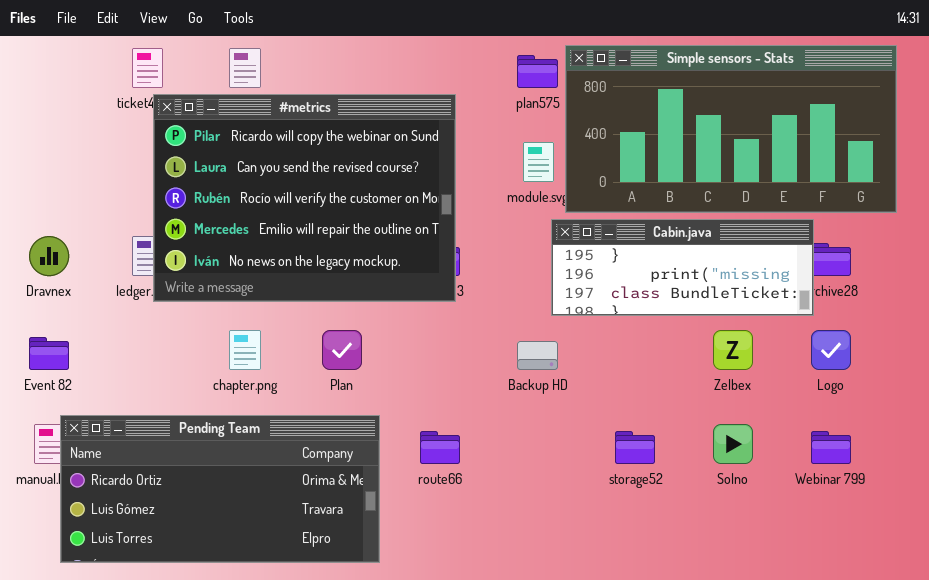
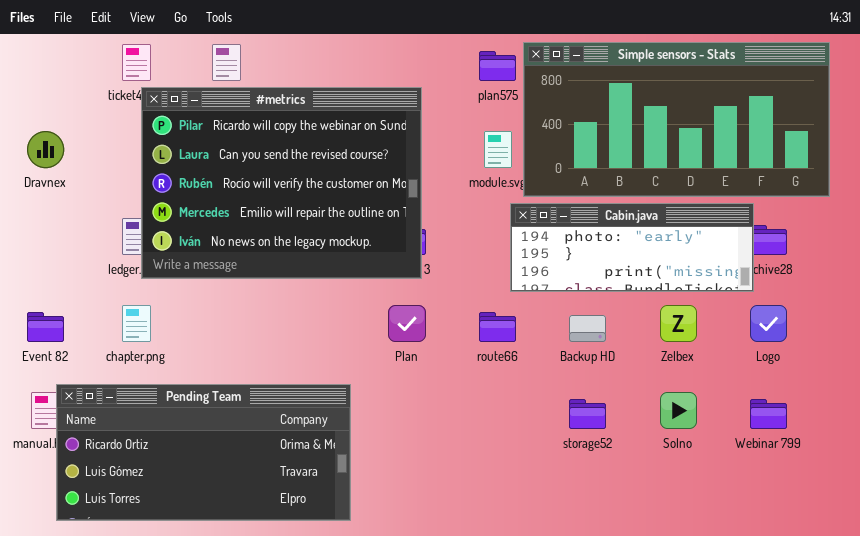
Cabin.java: [551,219,814,316] -> [510,203,754,292], scrolled up 1 row
Dravnex: [29,236,69,276] -> [27,131,64,168], moved
chapter.png: [229,330,261,370] -> [122,305,151,342], moved
Plan: [322,330,362,370] -> [388,305,426,342], moved
Backup HD: [517,341,558,370] -> [569,315,606,342], moved
route66: [420,431,460,464] -> [479,312,516,342], moved

